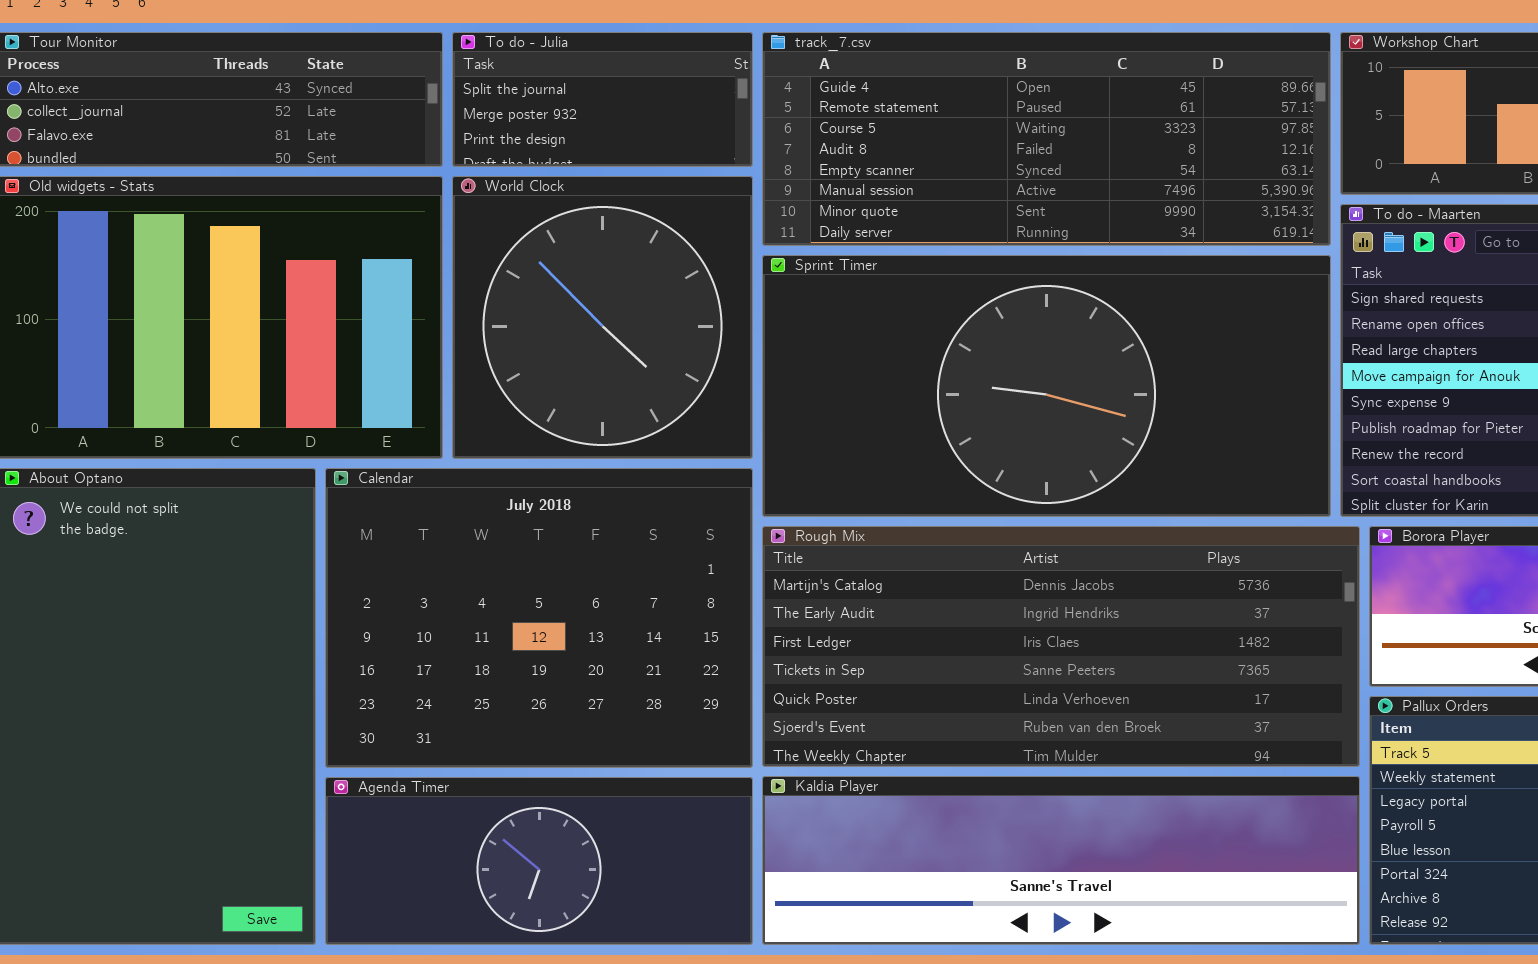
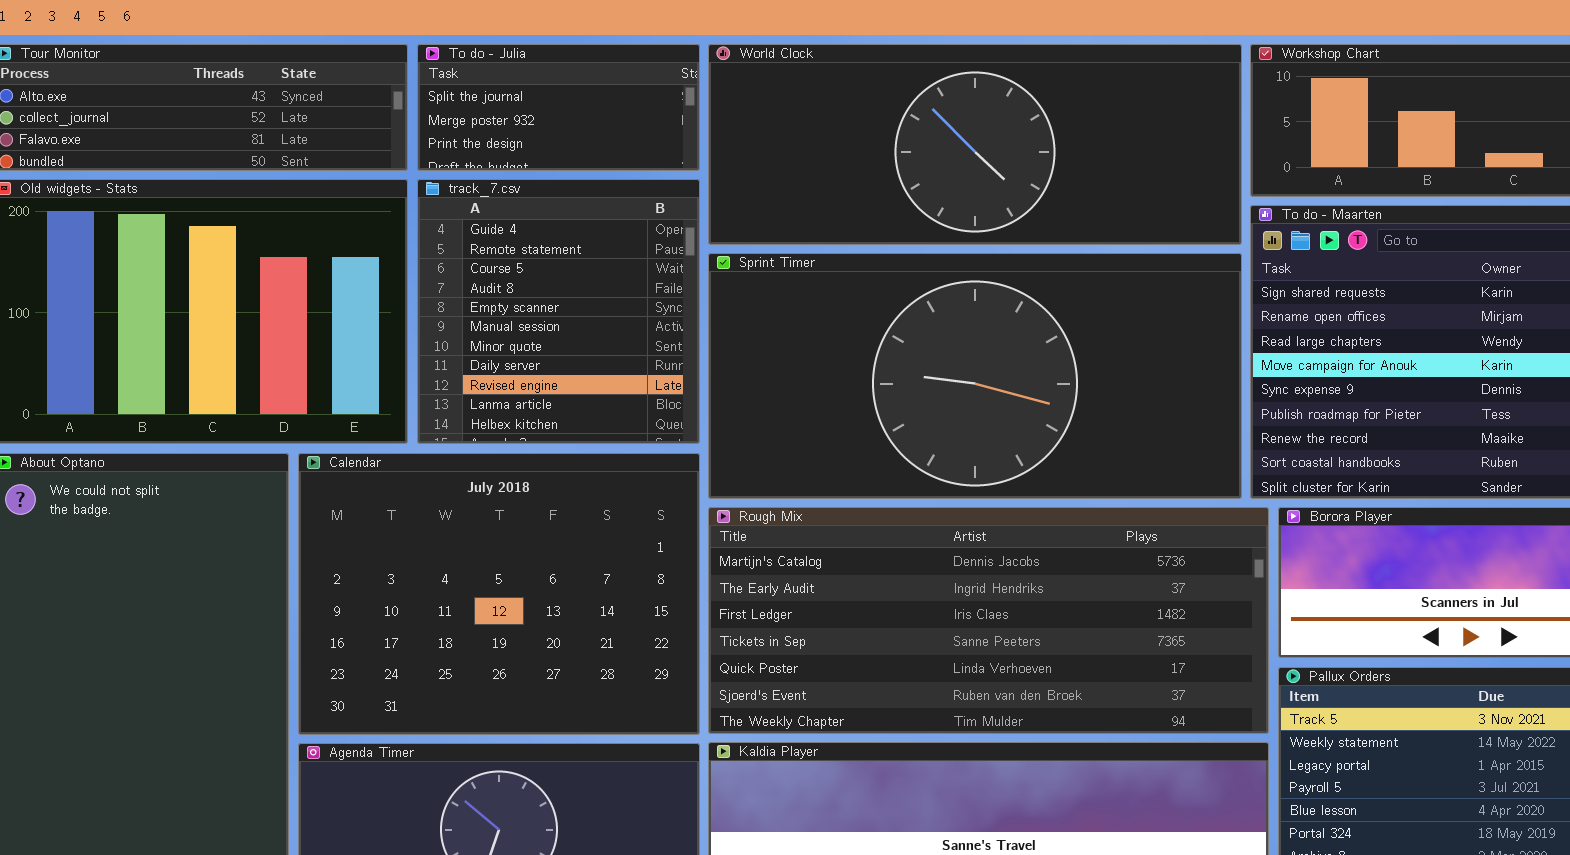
track_7.csv: [762,32,1331,246] -> [417,179,700,444], moved, resized
World Clock: [452,176,753,459] -> [708,44,1242,245], moved, resized

